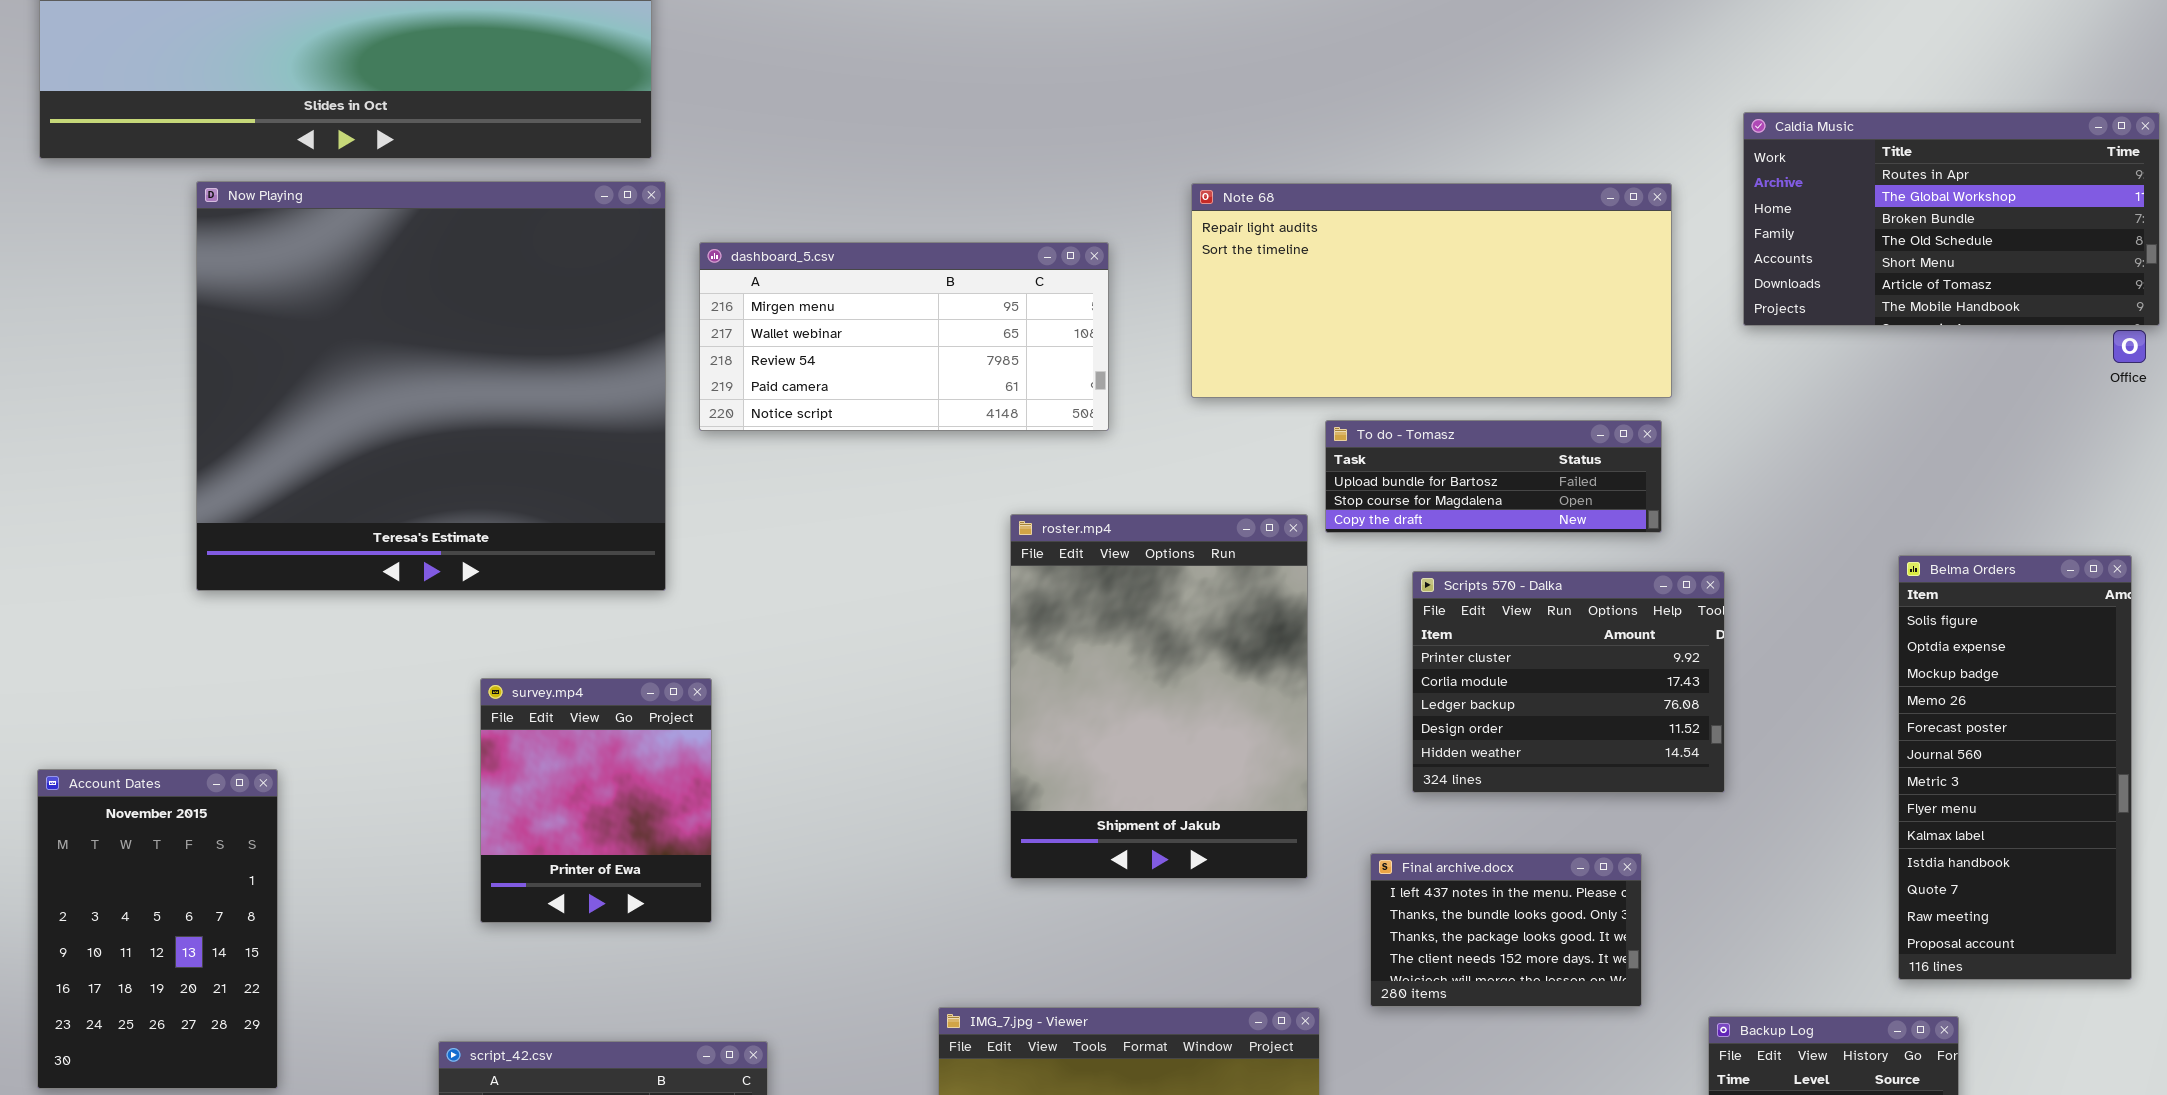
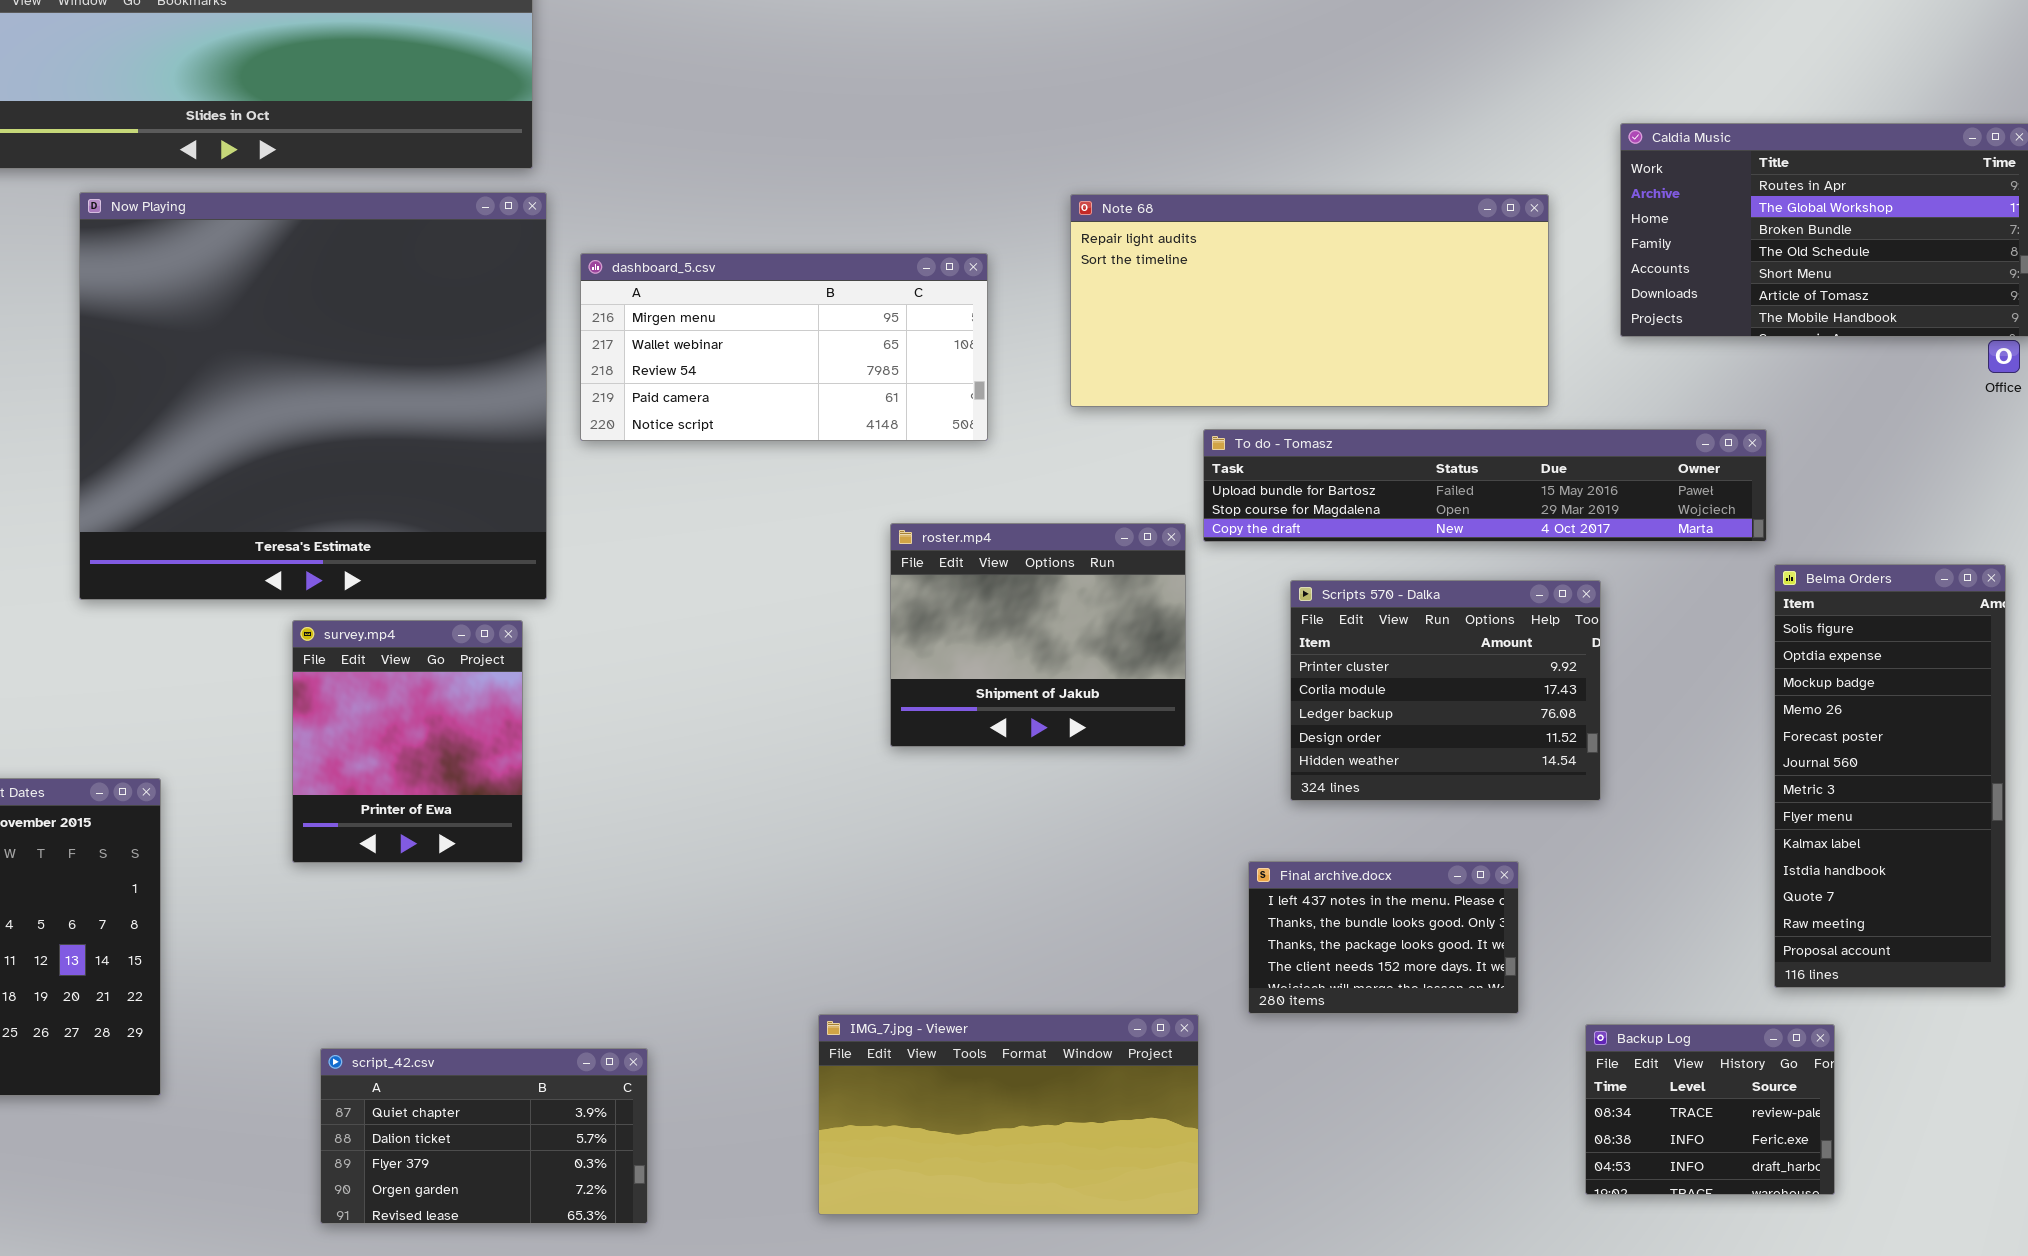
To do - Tomasz: [1325,420,1662,533] -> [1203,429,1767,542], resized
roster.mp4: [1010,514,1308,879] -> [890,523,1186,747], resized
survey.mp4: [480,678,712,923] -> [292,620,523,863], moved

